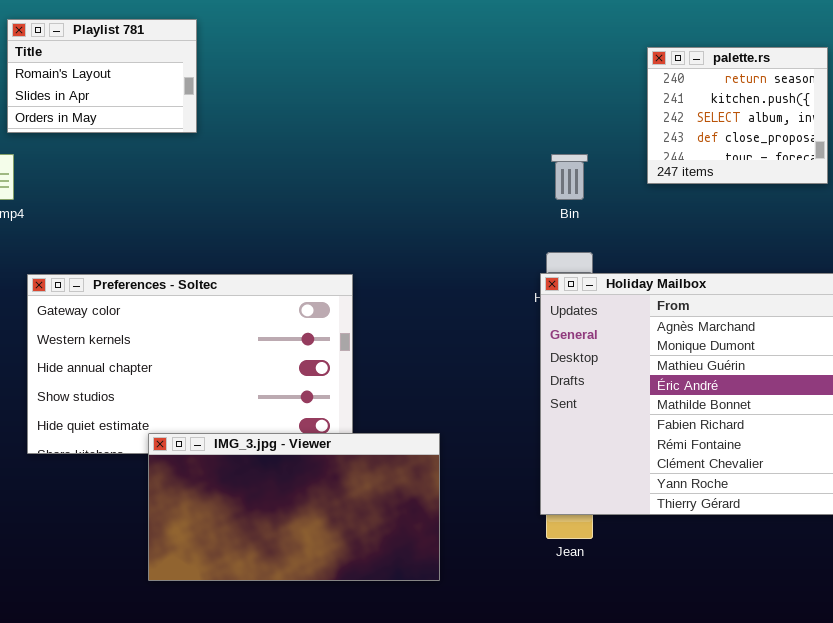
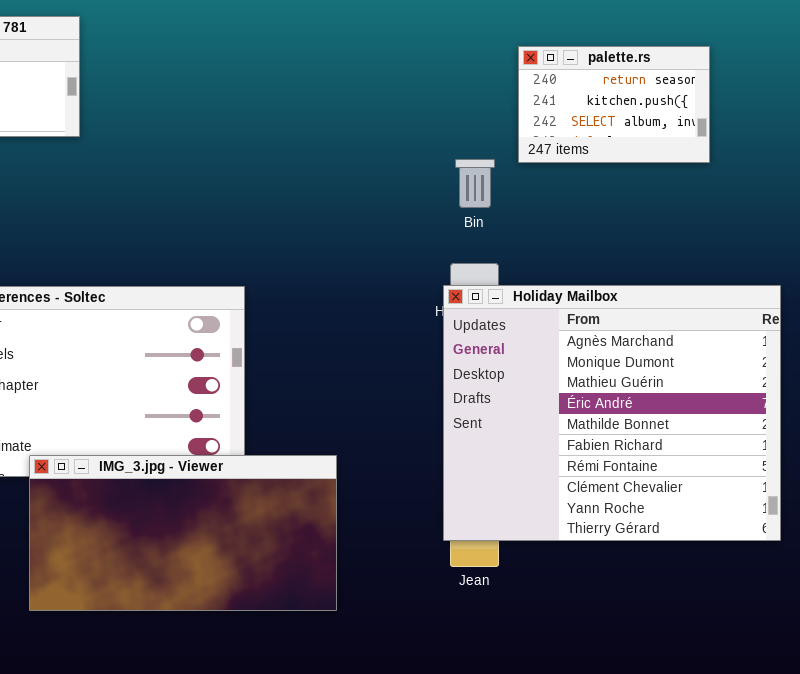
palette.rs: [647,47,828,184] -> [518,46,710,163], moved, resized

